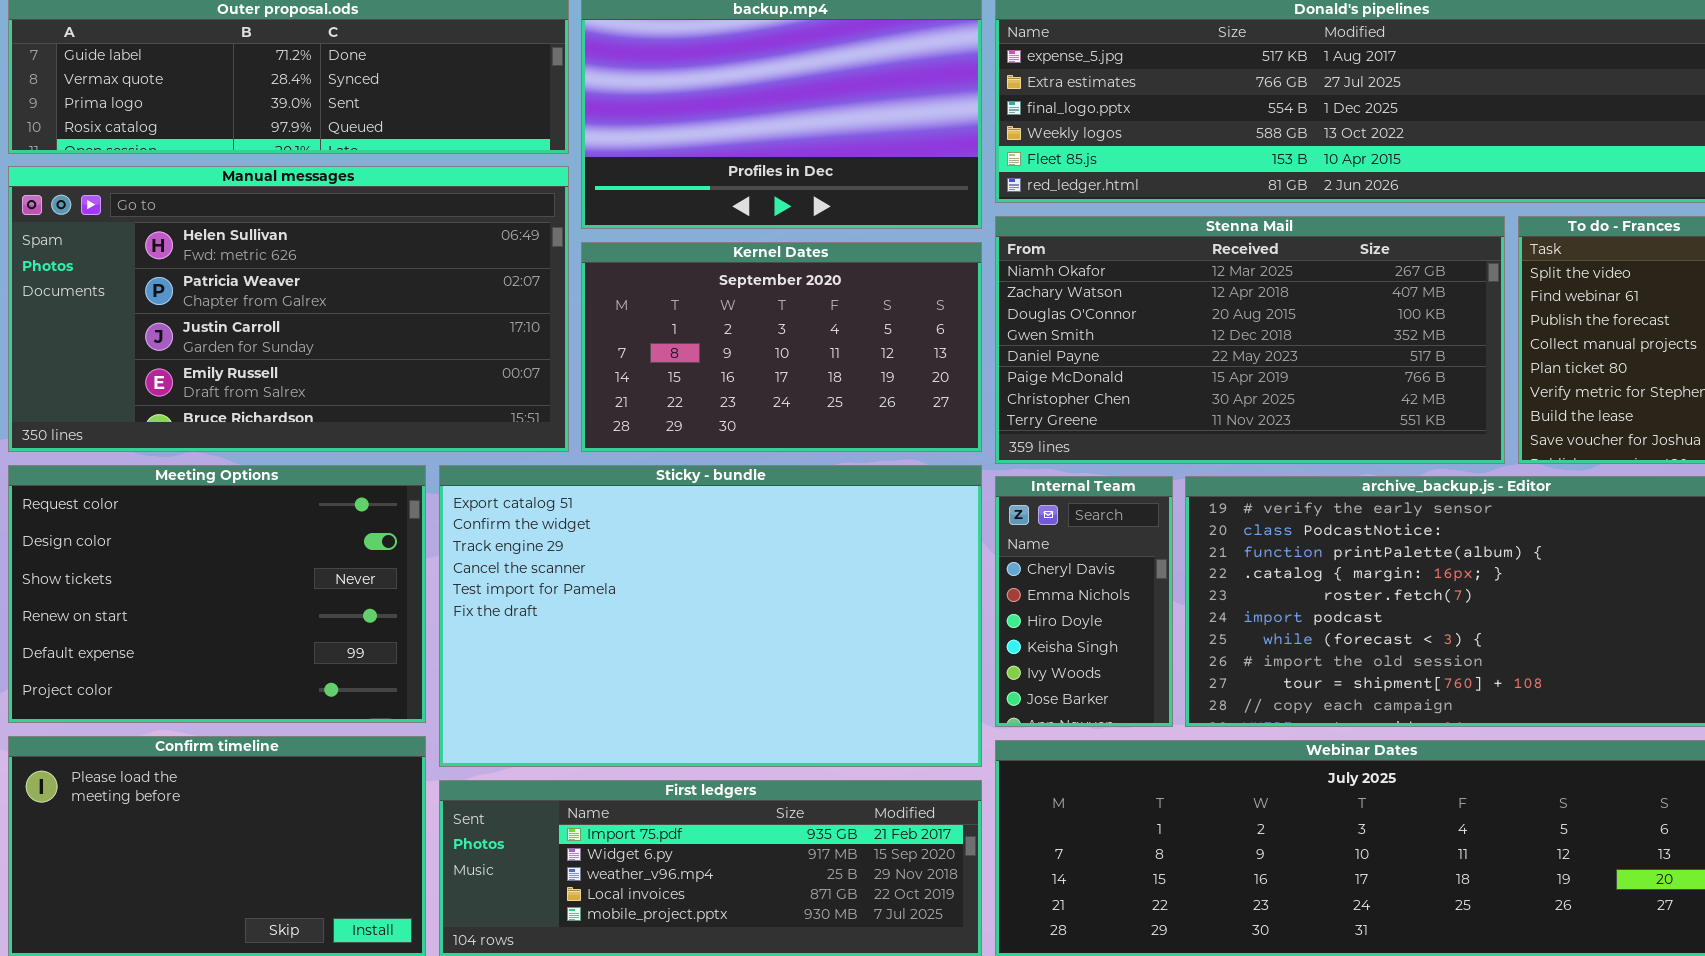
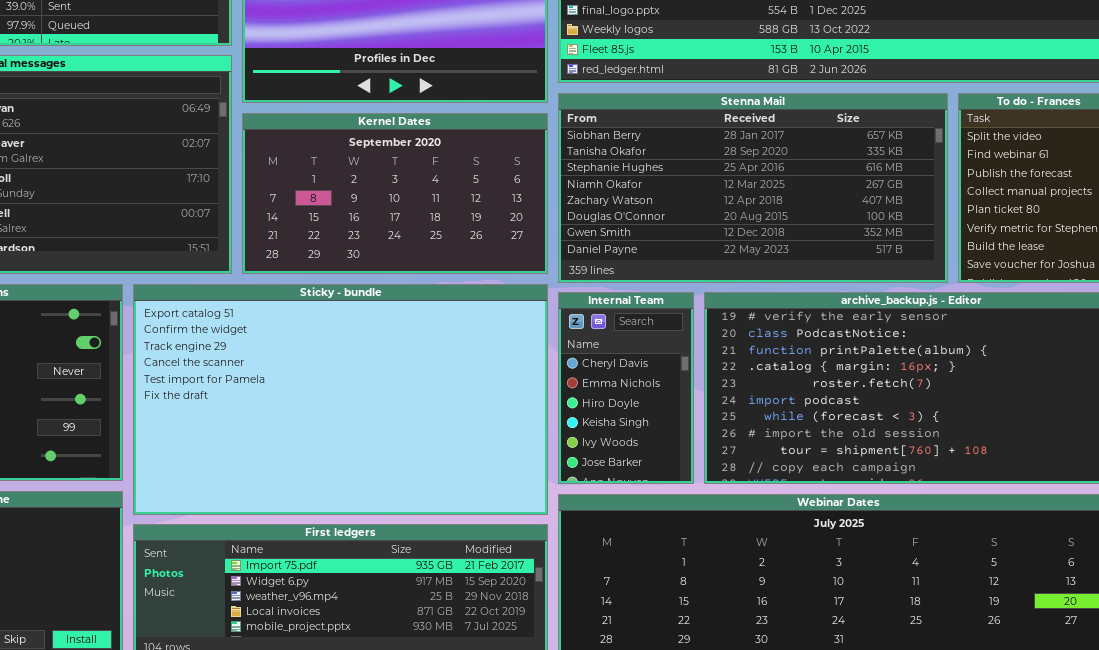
Stenna Mail: [995,216,1505,464] -> [558,93,948,283], scrolled up 3 rows

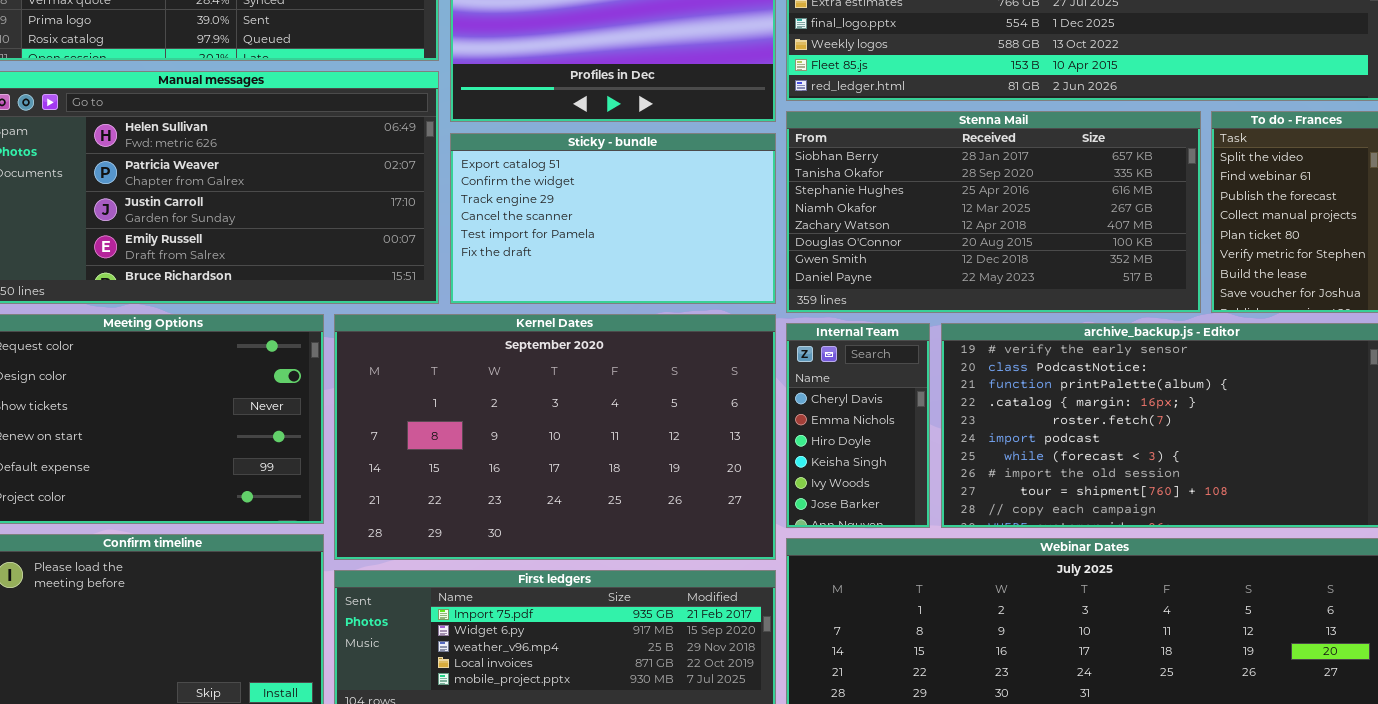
Kernel Dates: [242,113,548,274] -> [334,314,776,560], moved, resized
Sticky - bundle: [133,284,548,515] -> [450,133,776,304], moved, resized

